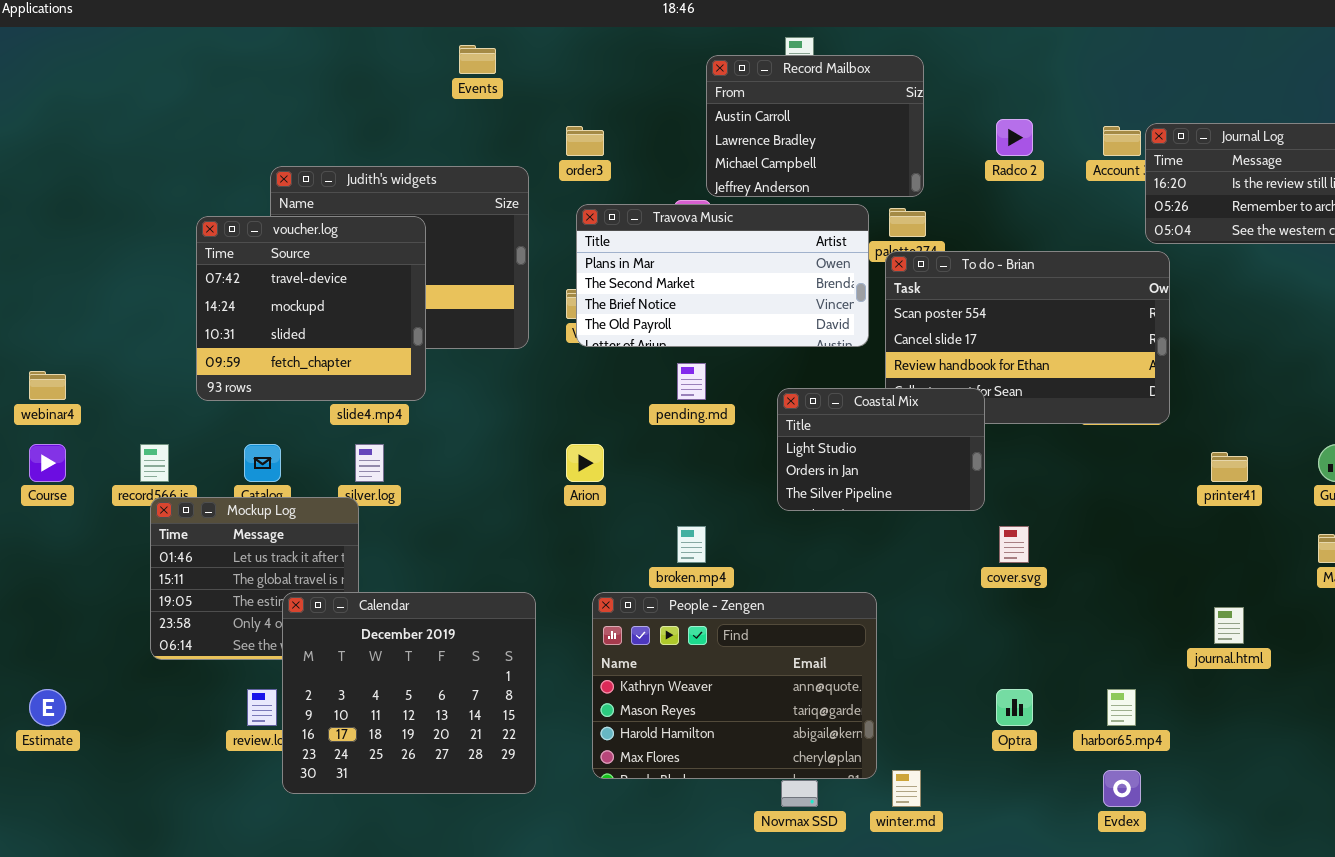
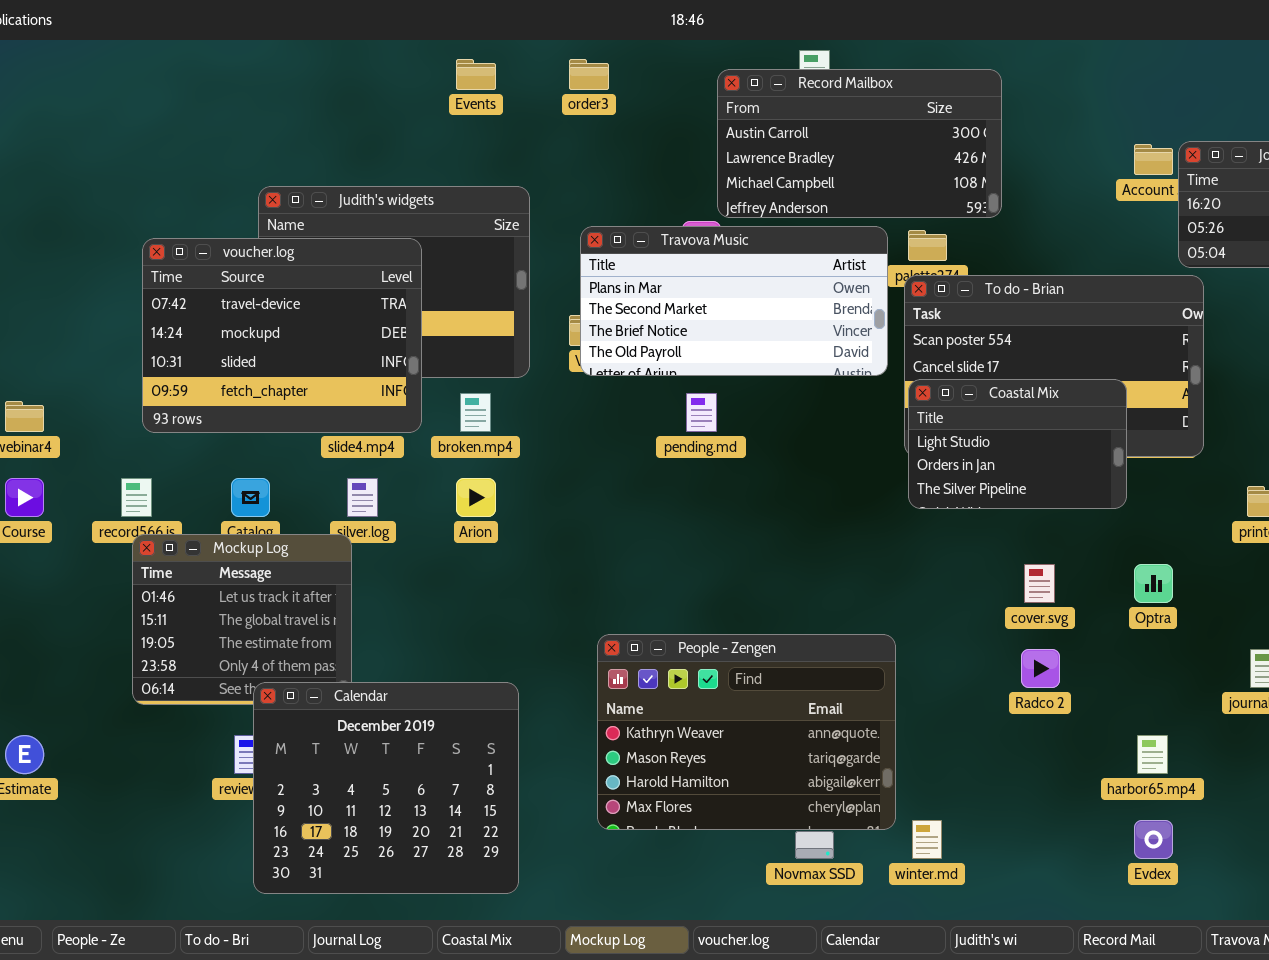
Record Mailbox: [706,55,924,197] -> [717,69,1002,218], resized
Radco 2: [996,119,1033,156] -> [1021,649,1060,688], moved
order3: [566,126,604,156] -> [569,59,609,90], moved
voucher.log: [196,216,426,401] -> [142,238,422,433], resized
Coastal Mix: [777,388,985,511] -> [908,379,1127,509], moved
Arion: [566,444,604,482] -> [456,478,496,517], moved
broken.mp4: [677,526,706,563] -> [460,393,491,432], moved
Calendar: [282,592,536,794] -> [253,682,519,894], moved
Optra: [996,689,1033,726] -> [1134,564,1173,603], moved

